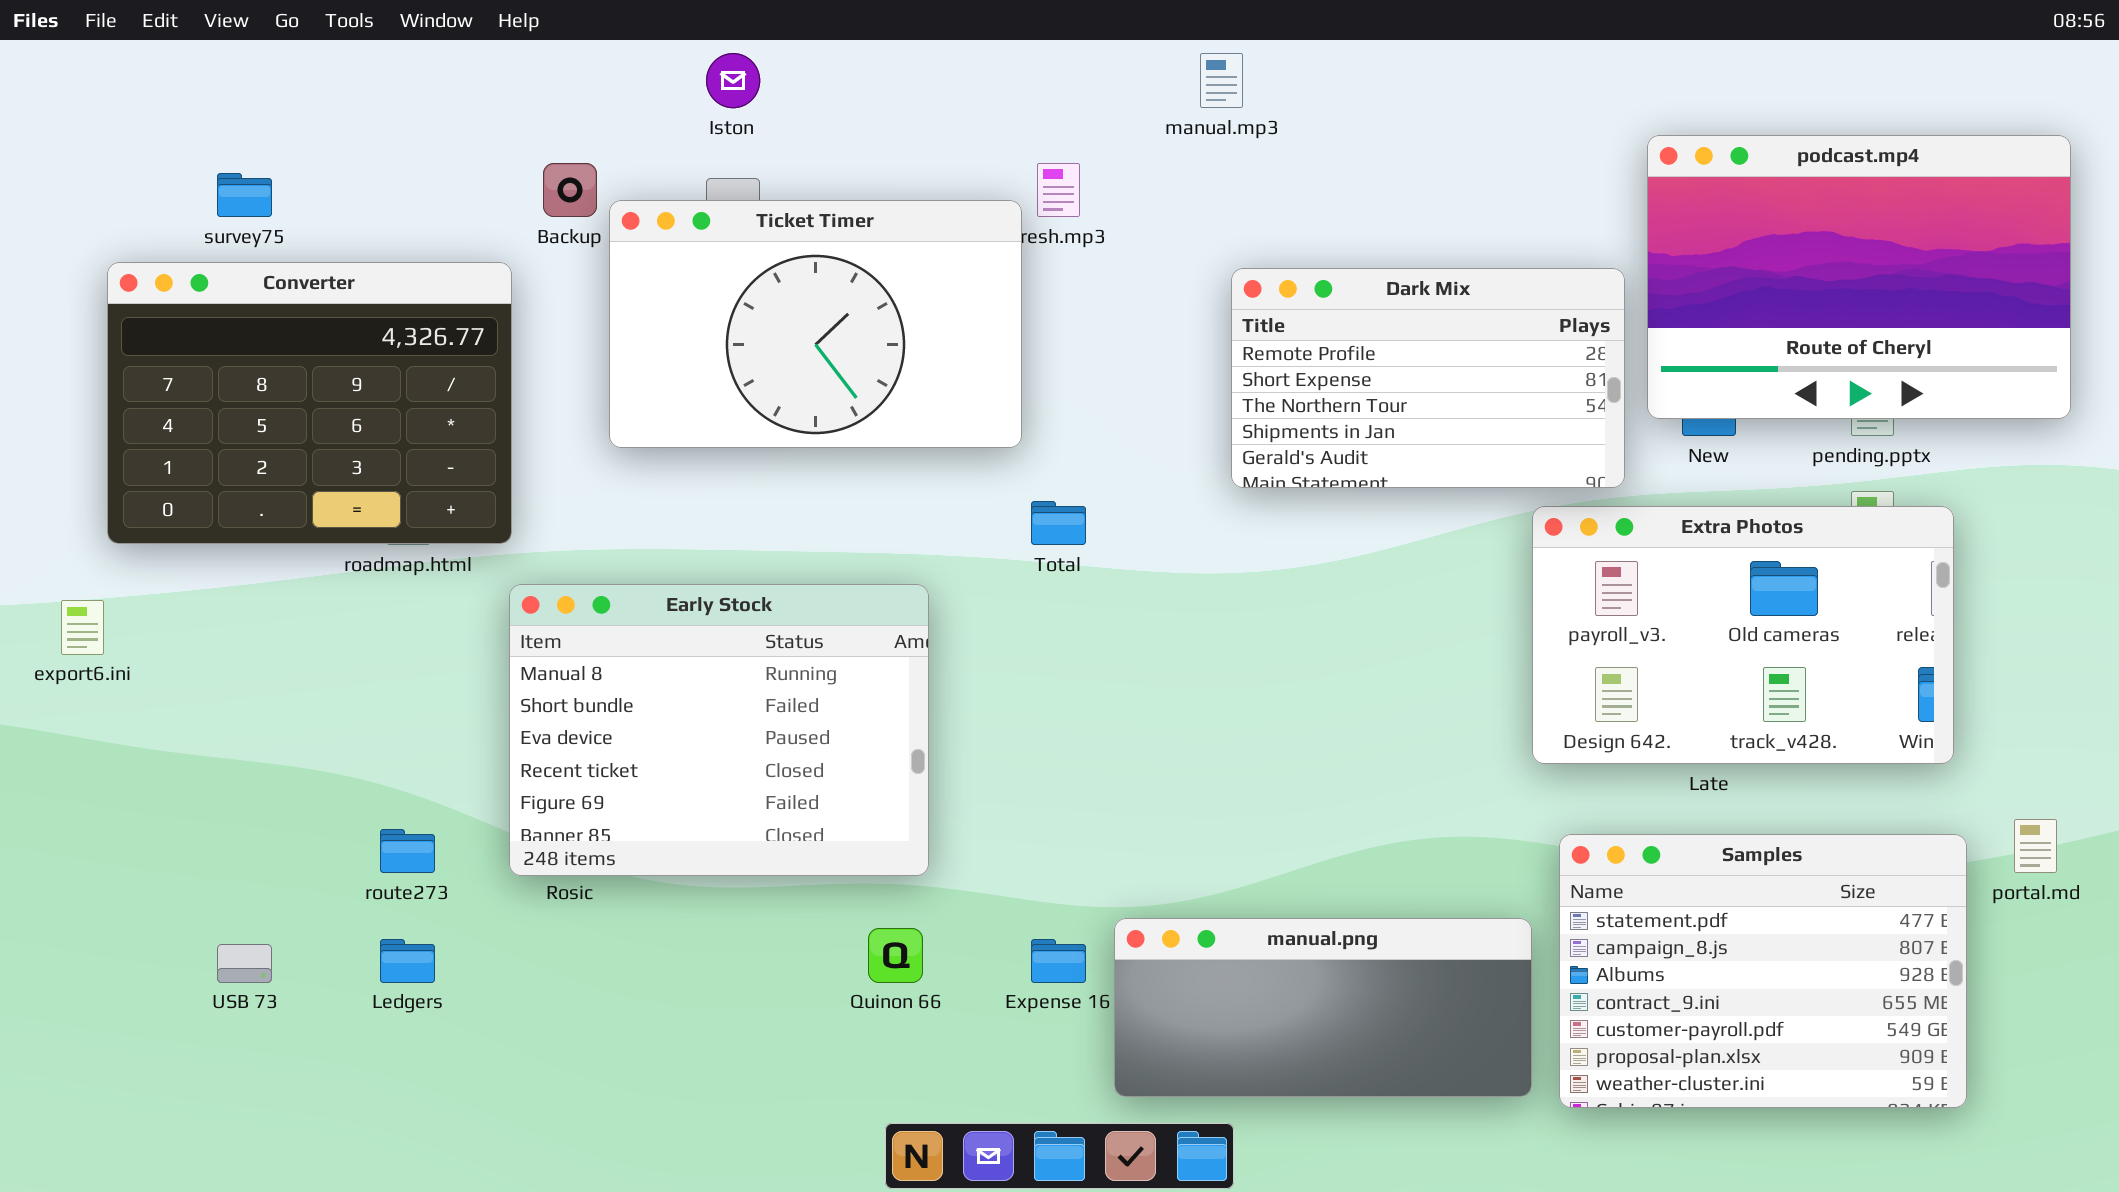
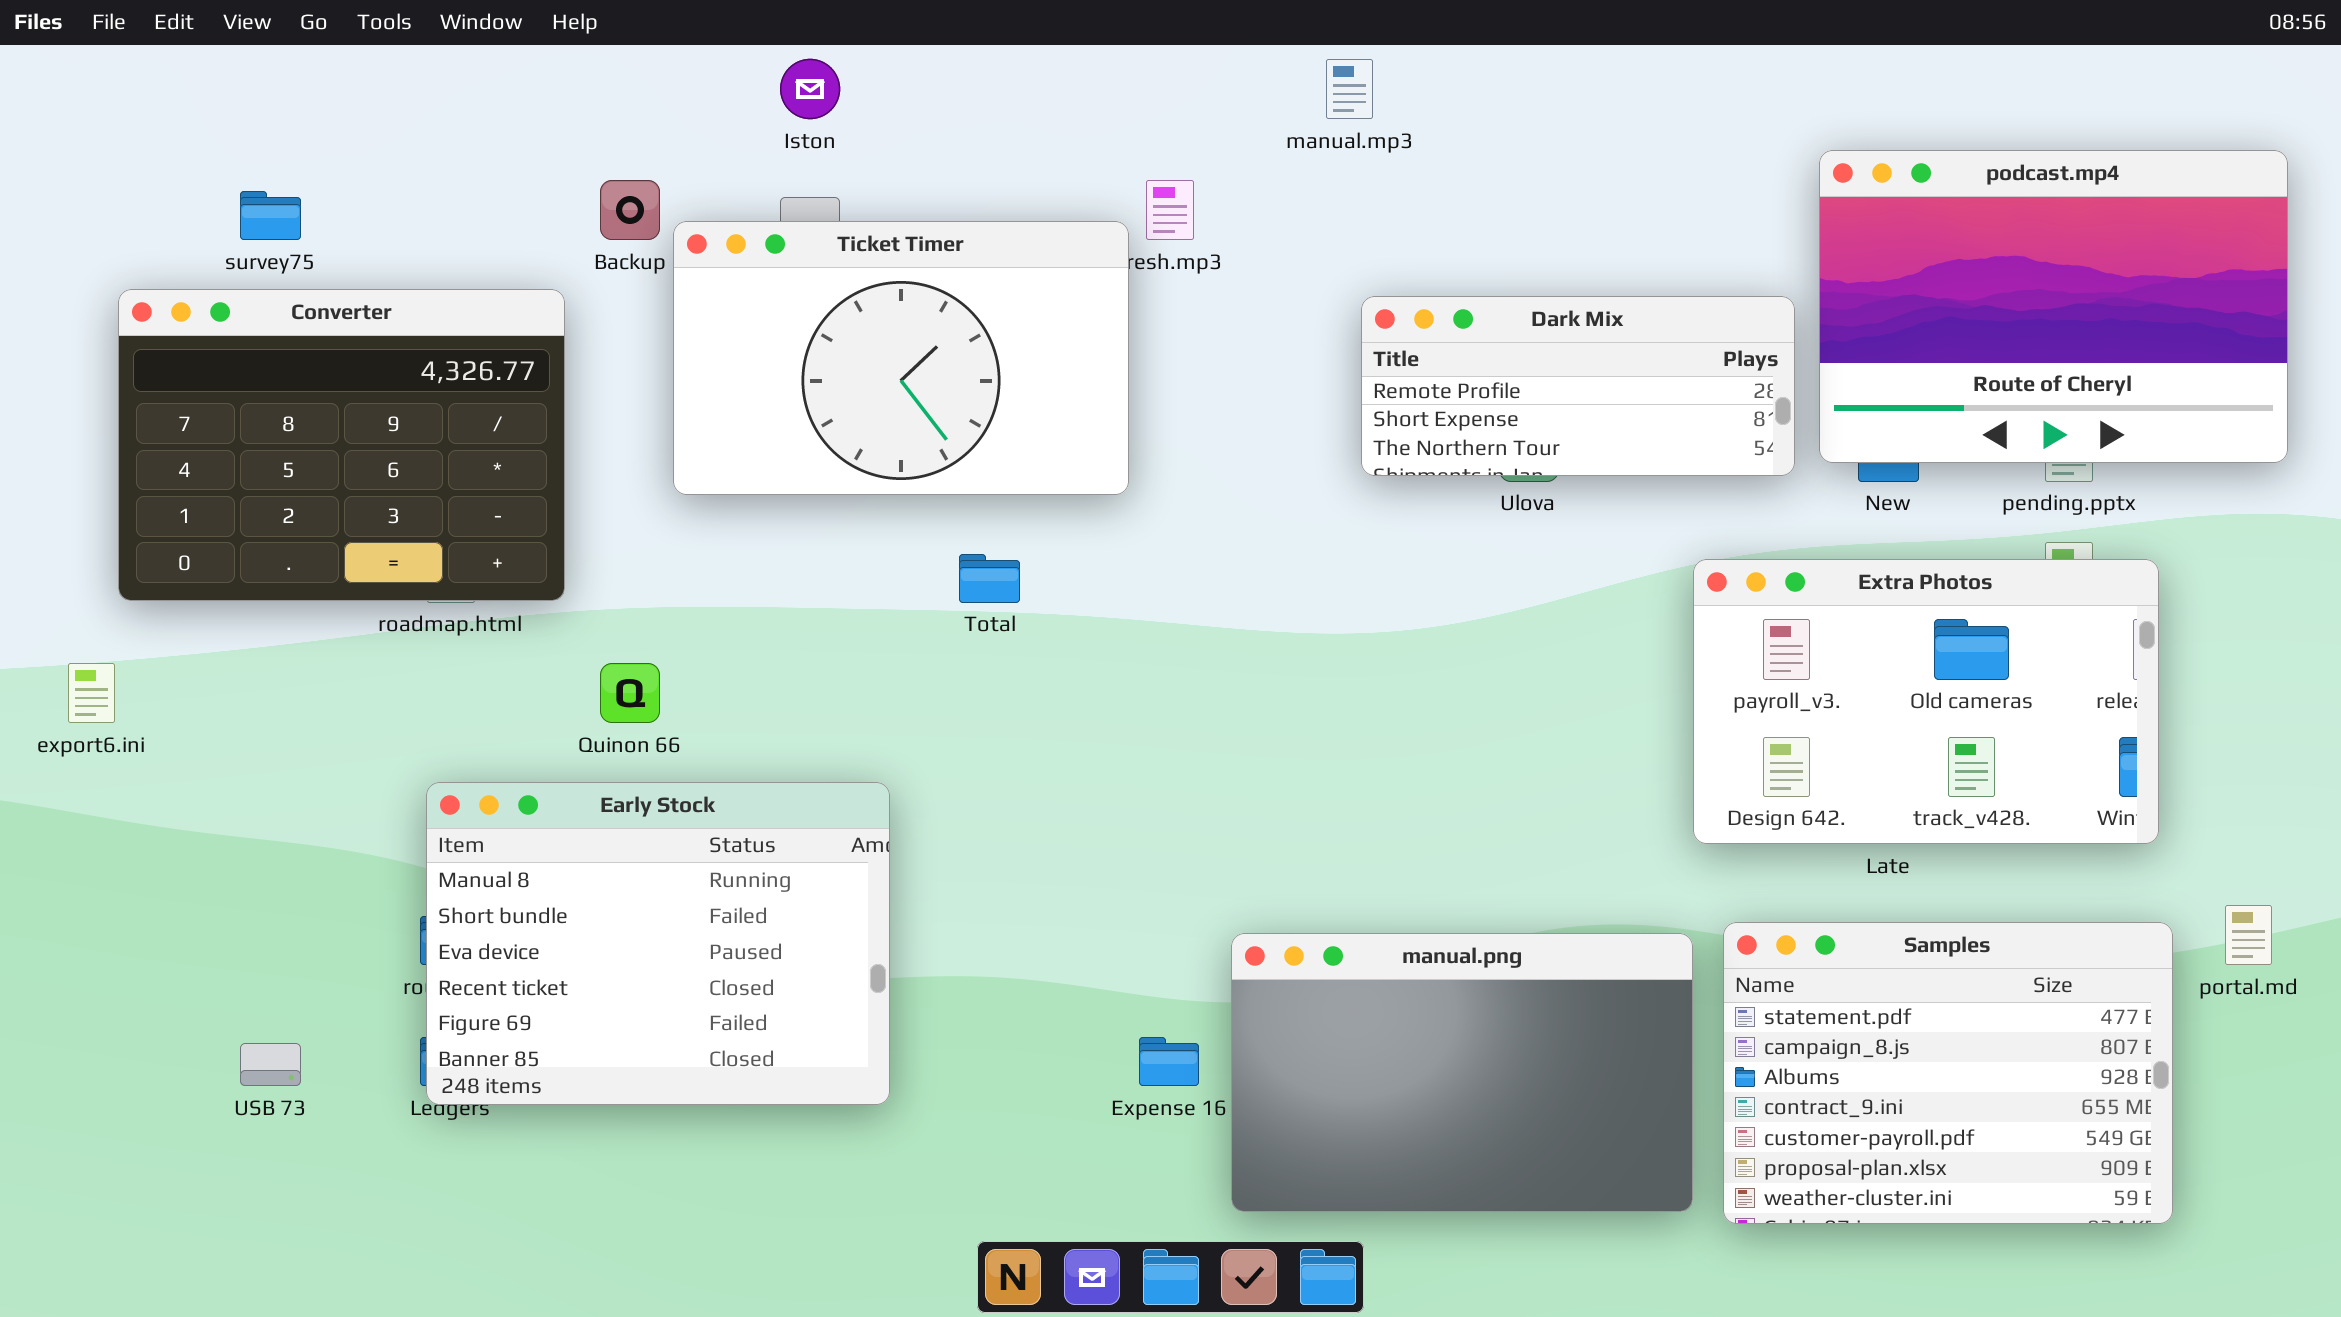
Dark Mix: [1231,268,1625,488] -> [1361,296,1795,476], resized
Total: [1031,501,1086,545] -> [959,554,1020,603], moved
Early Stock: [509,584,929,876] -> [426,782,890,1105], moved
manual.png: [1114,918,1532,1097] -> [1231,933,1693,1212], resized
Quinon 66: [868,928,923,983] -> [600,663,660,723], moved

